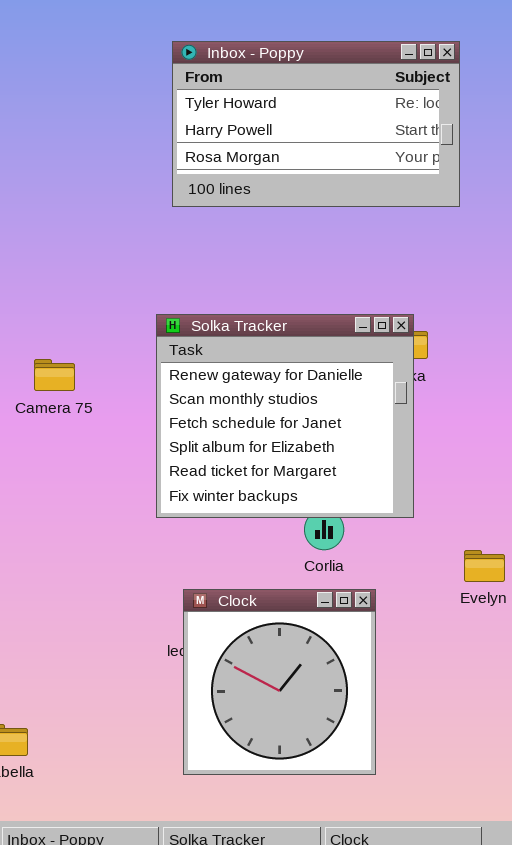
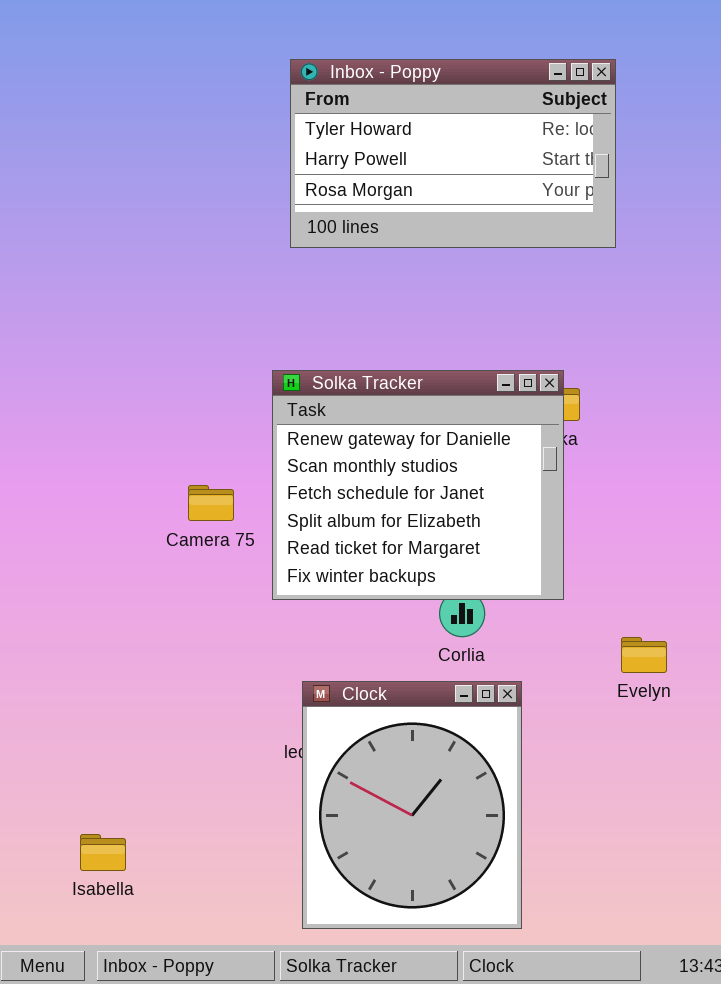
Camera 75: [34,359,75,391] -> [188,485,234,521], moved
Clock: [183,589,376,775] -> [302,681,522,929], resized

